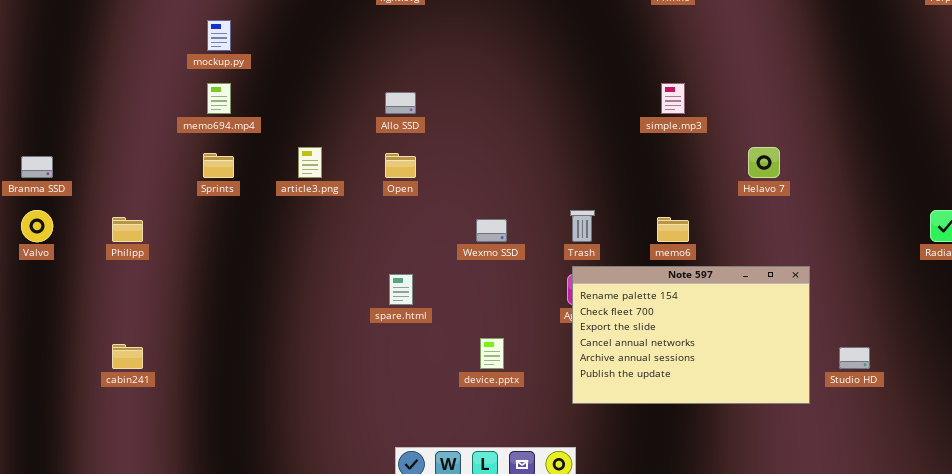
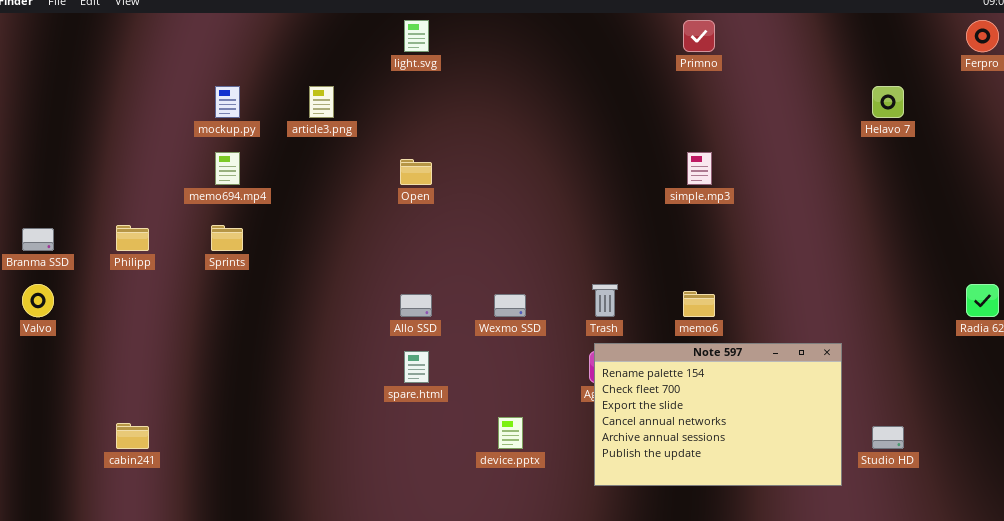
Allo SSD: [385,92,416,114] -> [400,294,432,317], moved
article3.png: [298,147,322,178] -> [309,86,334,118], moved
Helavo 7: [748,147,780,178] -> [872,86,904,118], moved
Open: [385,153,416,178] -> [400,159,432,185], moved
Philipp: [112,217,143,242] -> [116,225,149,251], moved

